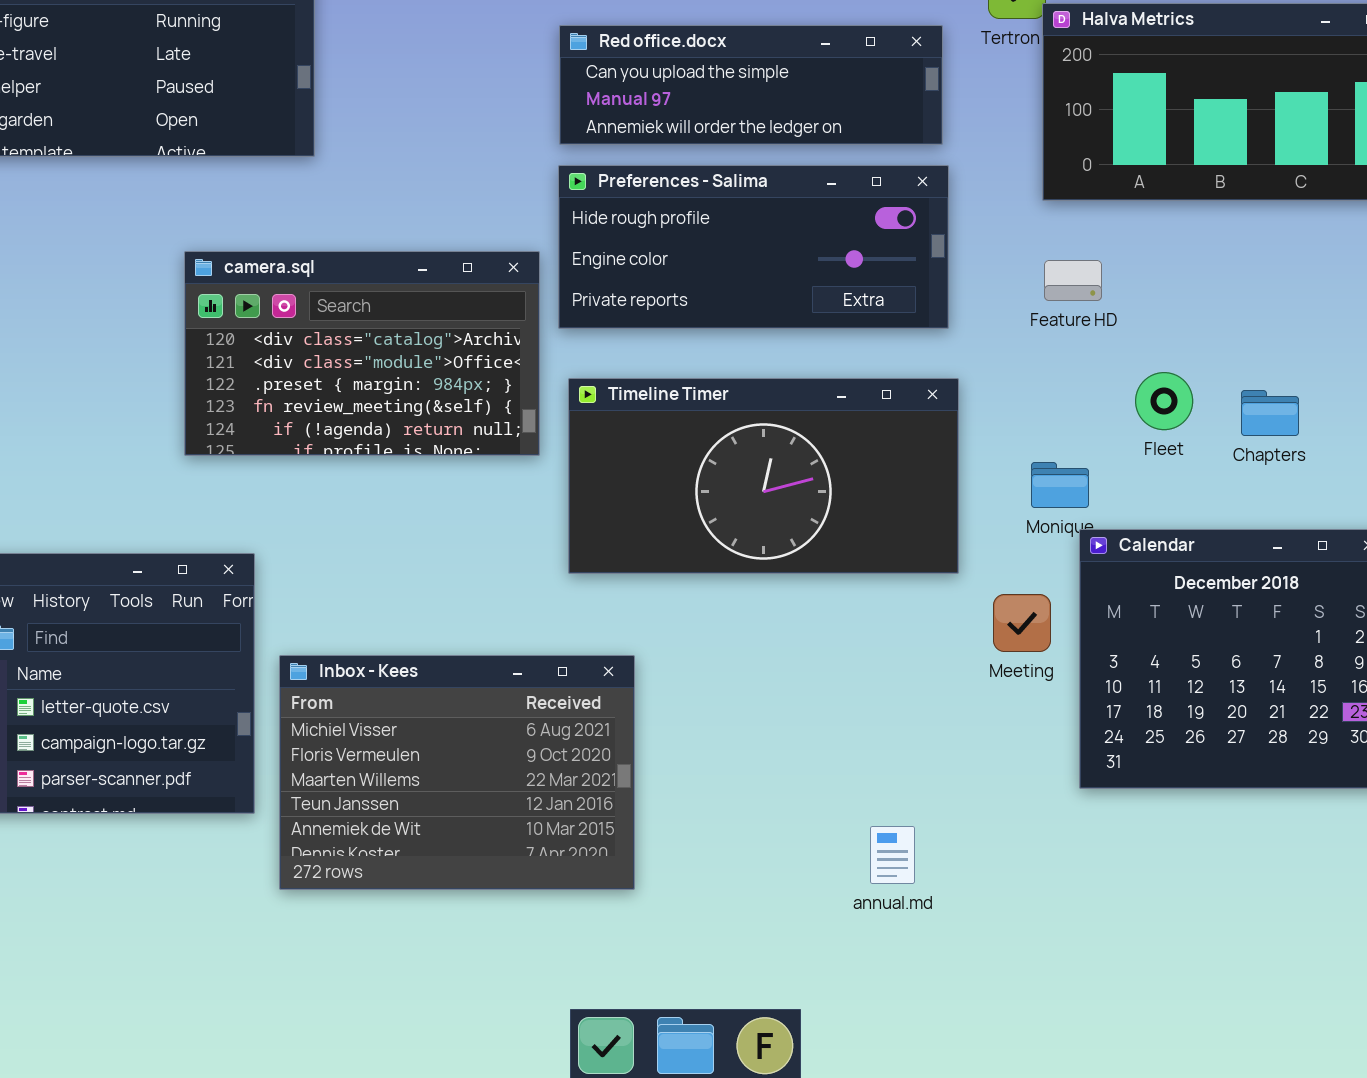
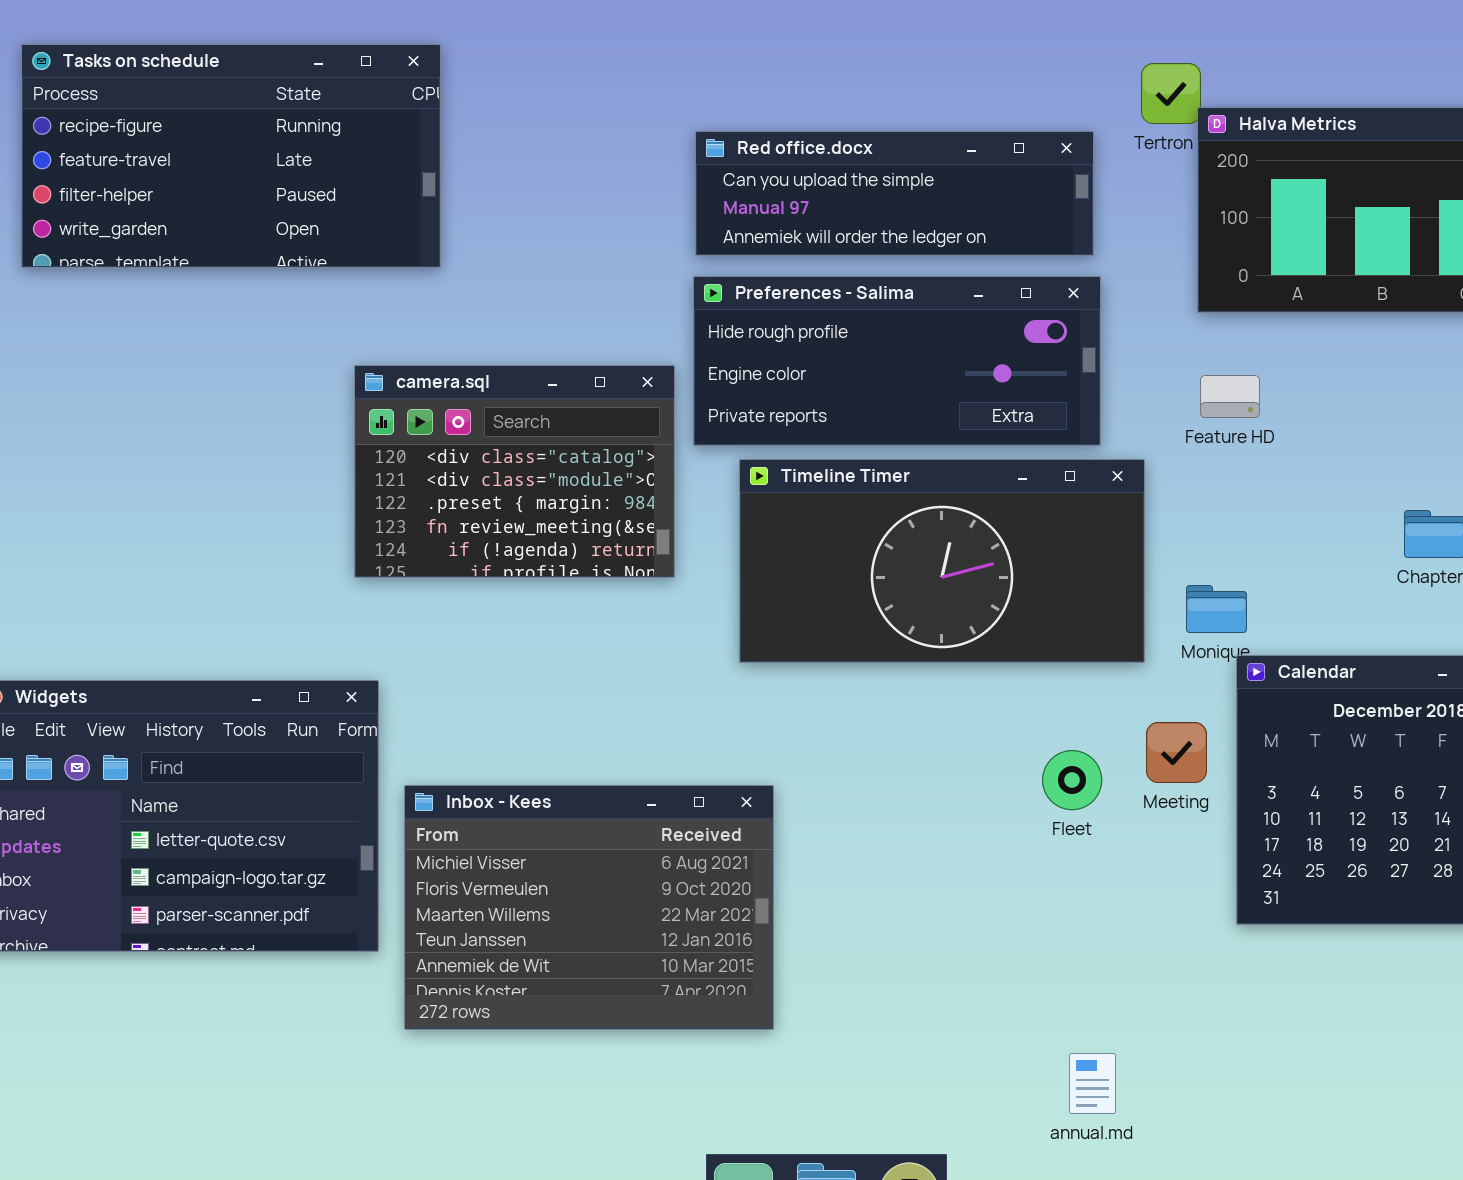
camera.sql: [184,251,540,456] -> [354,365,675,578], resized
Fleet: [1135,372,1193,430] -> [1042,750,1102,810], moved
Timeline Timer: [568,378,959,574] -> [739,459,1145,663], moved
annual.md: [870,826,915,884] -> [1069,1053,1116,1114], moved

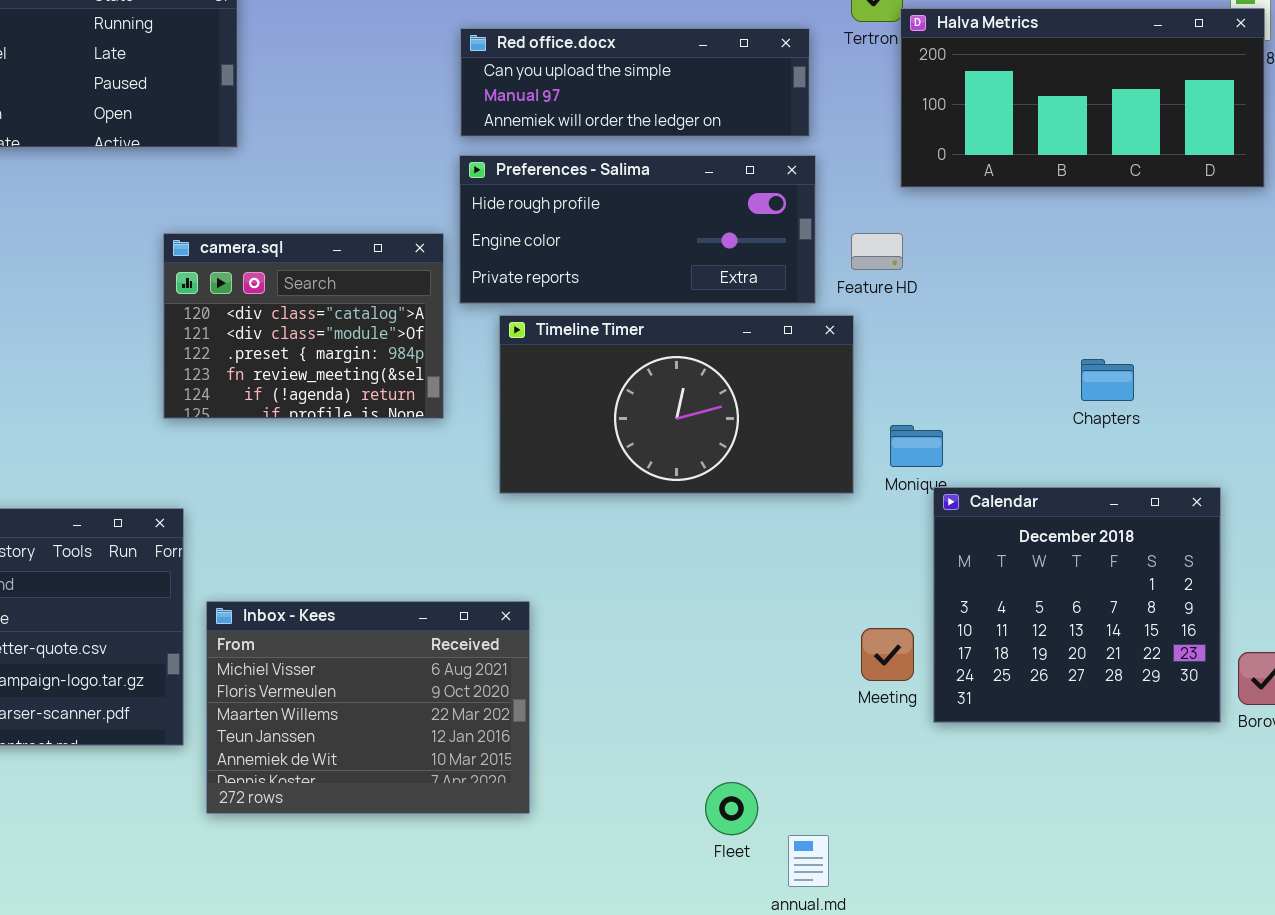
Feature HD: [1200,375,1260,418] -> [851,233,903,270], moved
Meeting: [1146,722,1207,783] -> [861,628,914,681], moved
Fleet: [1042,750,1102,810] -> [705,782,758,835], moved

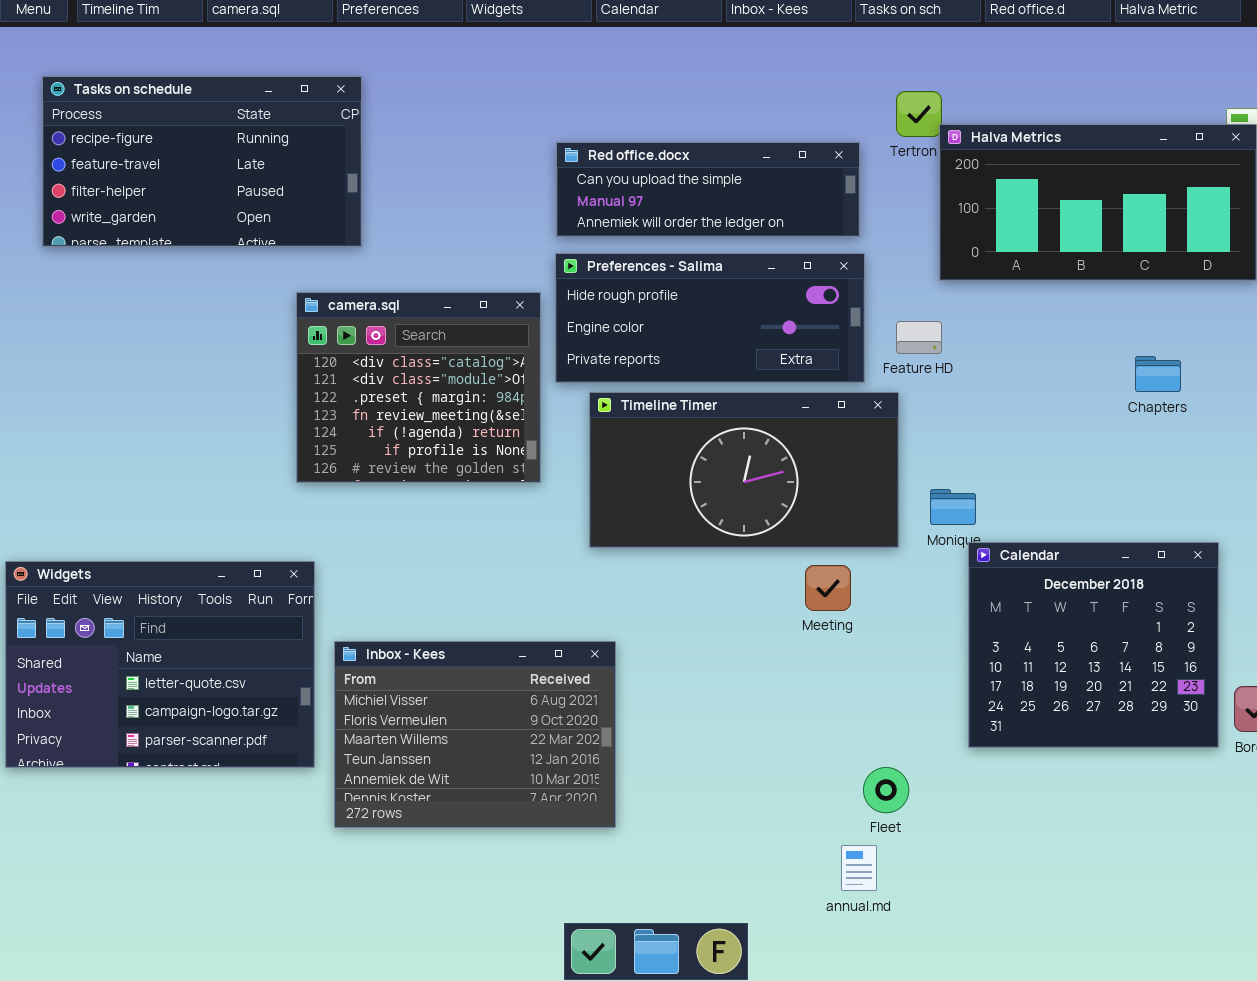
camera.sql: [163,233,444,419] -> [296,292,541,483], resized
Chapters: [1081,359,1134,401] -> [1135,356,1181,392], moved
Meeting: [861,628,914,681] -> [805,565,851,611], moved
Fleet: [705,782,758,835] -> [863,767,909,813], moved

